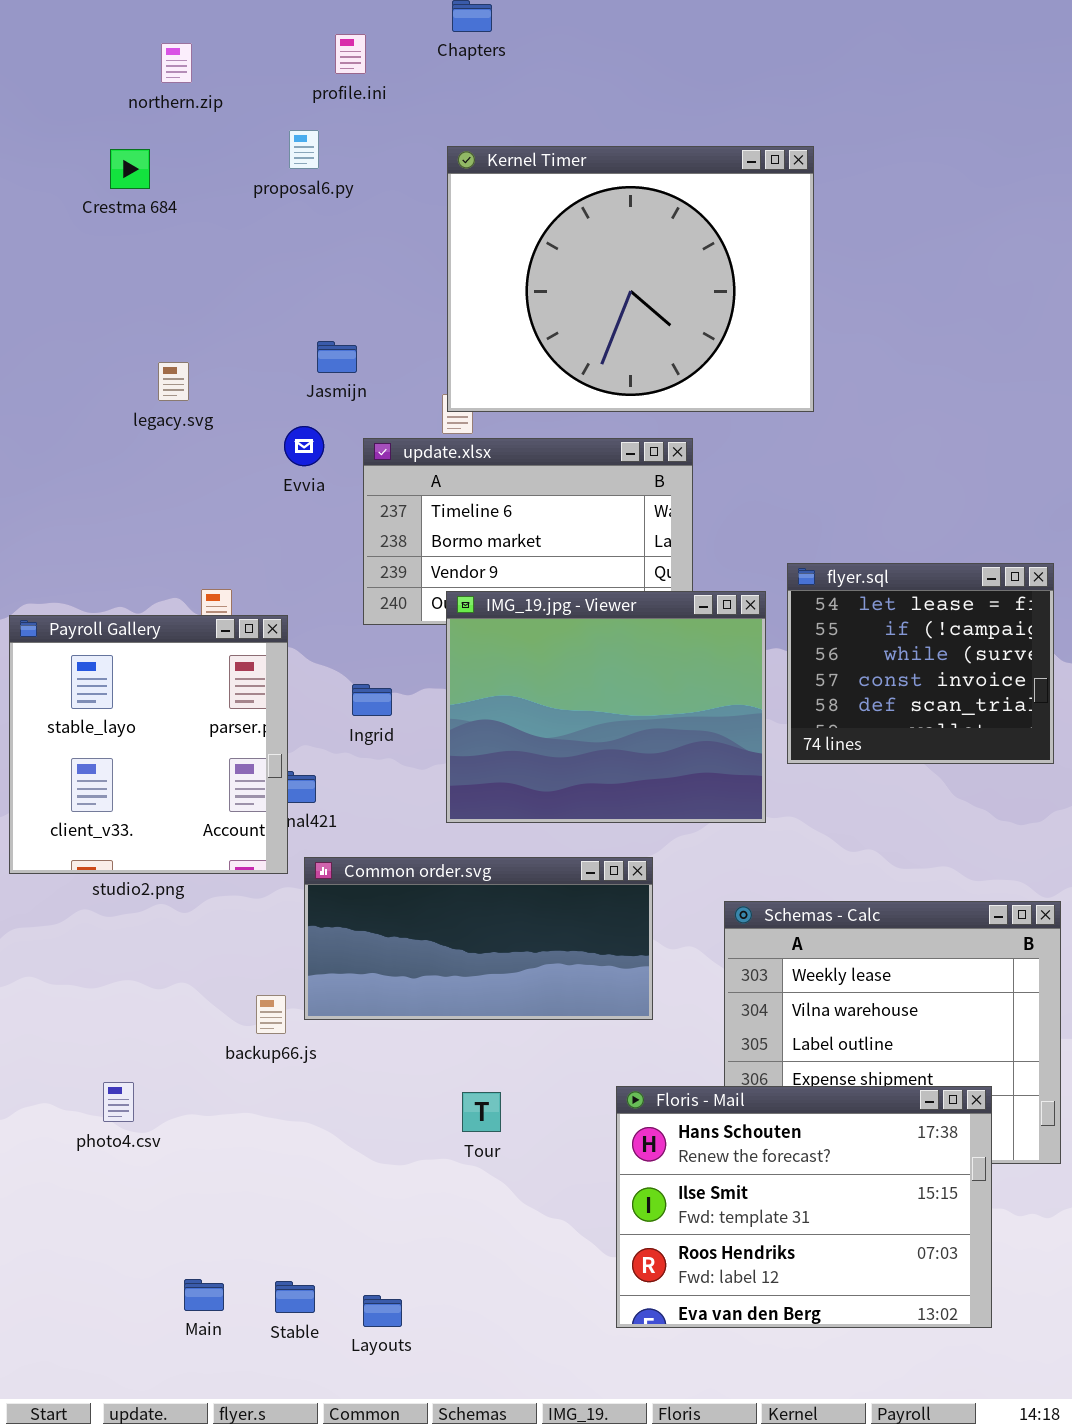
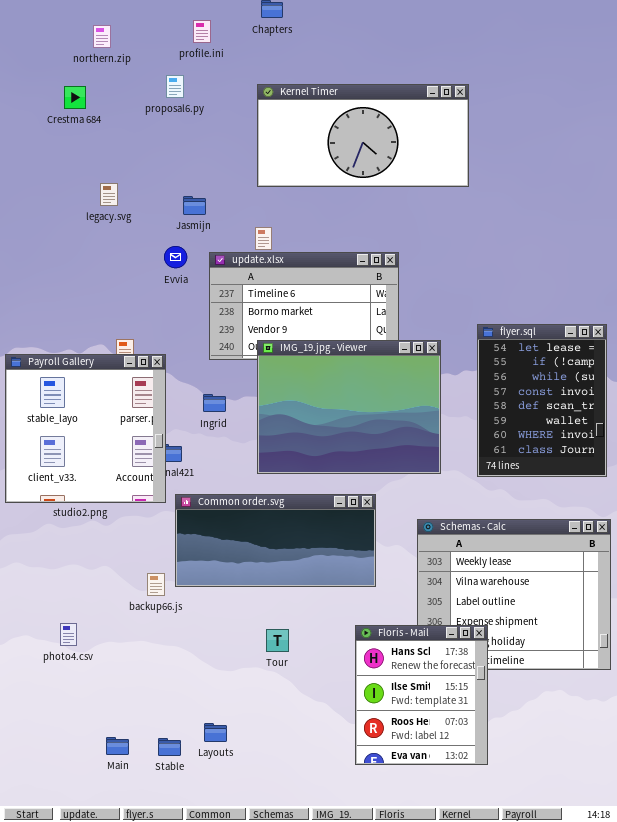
Kernel Timer: [447,146,814,412] -> [257,84,469,187], resized
legacy.svg: [158,362,189,401] -> [100,183,118,206], moved
flyer.sql: [787,563,1054,764] -> [477,324,607,477], resized
Floris - Mail: [616,1086,992,1328] -> [355,625,488,765], resized
Layouts: [363,1295,402,1327] -> [204,723,227,742], moved

